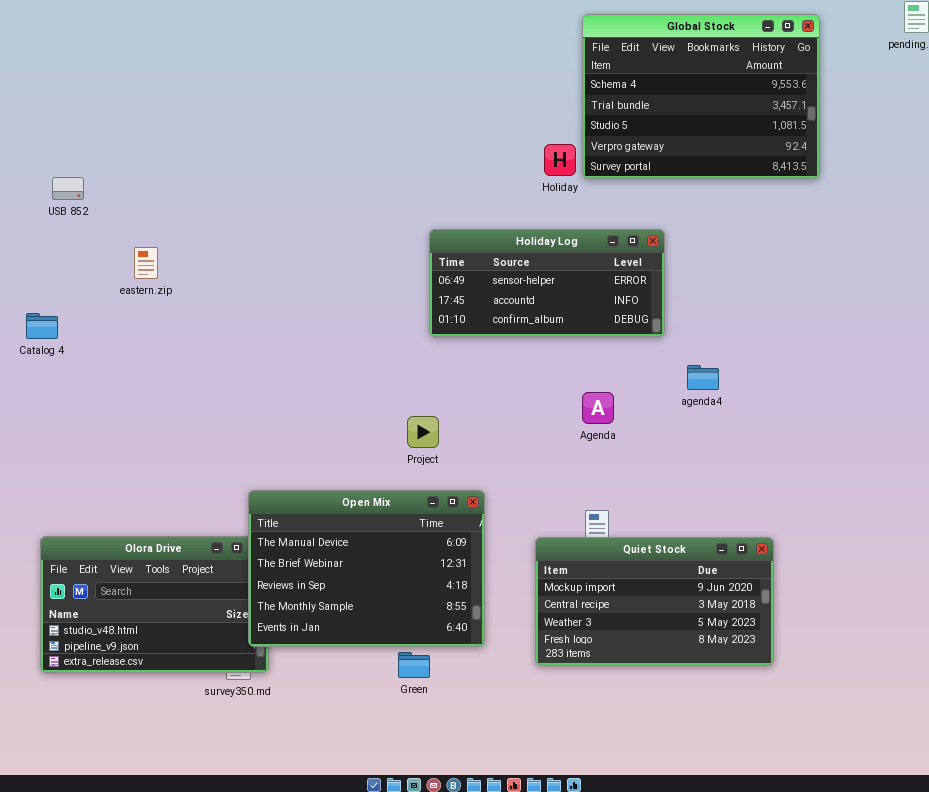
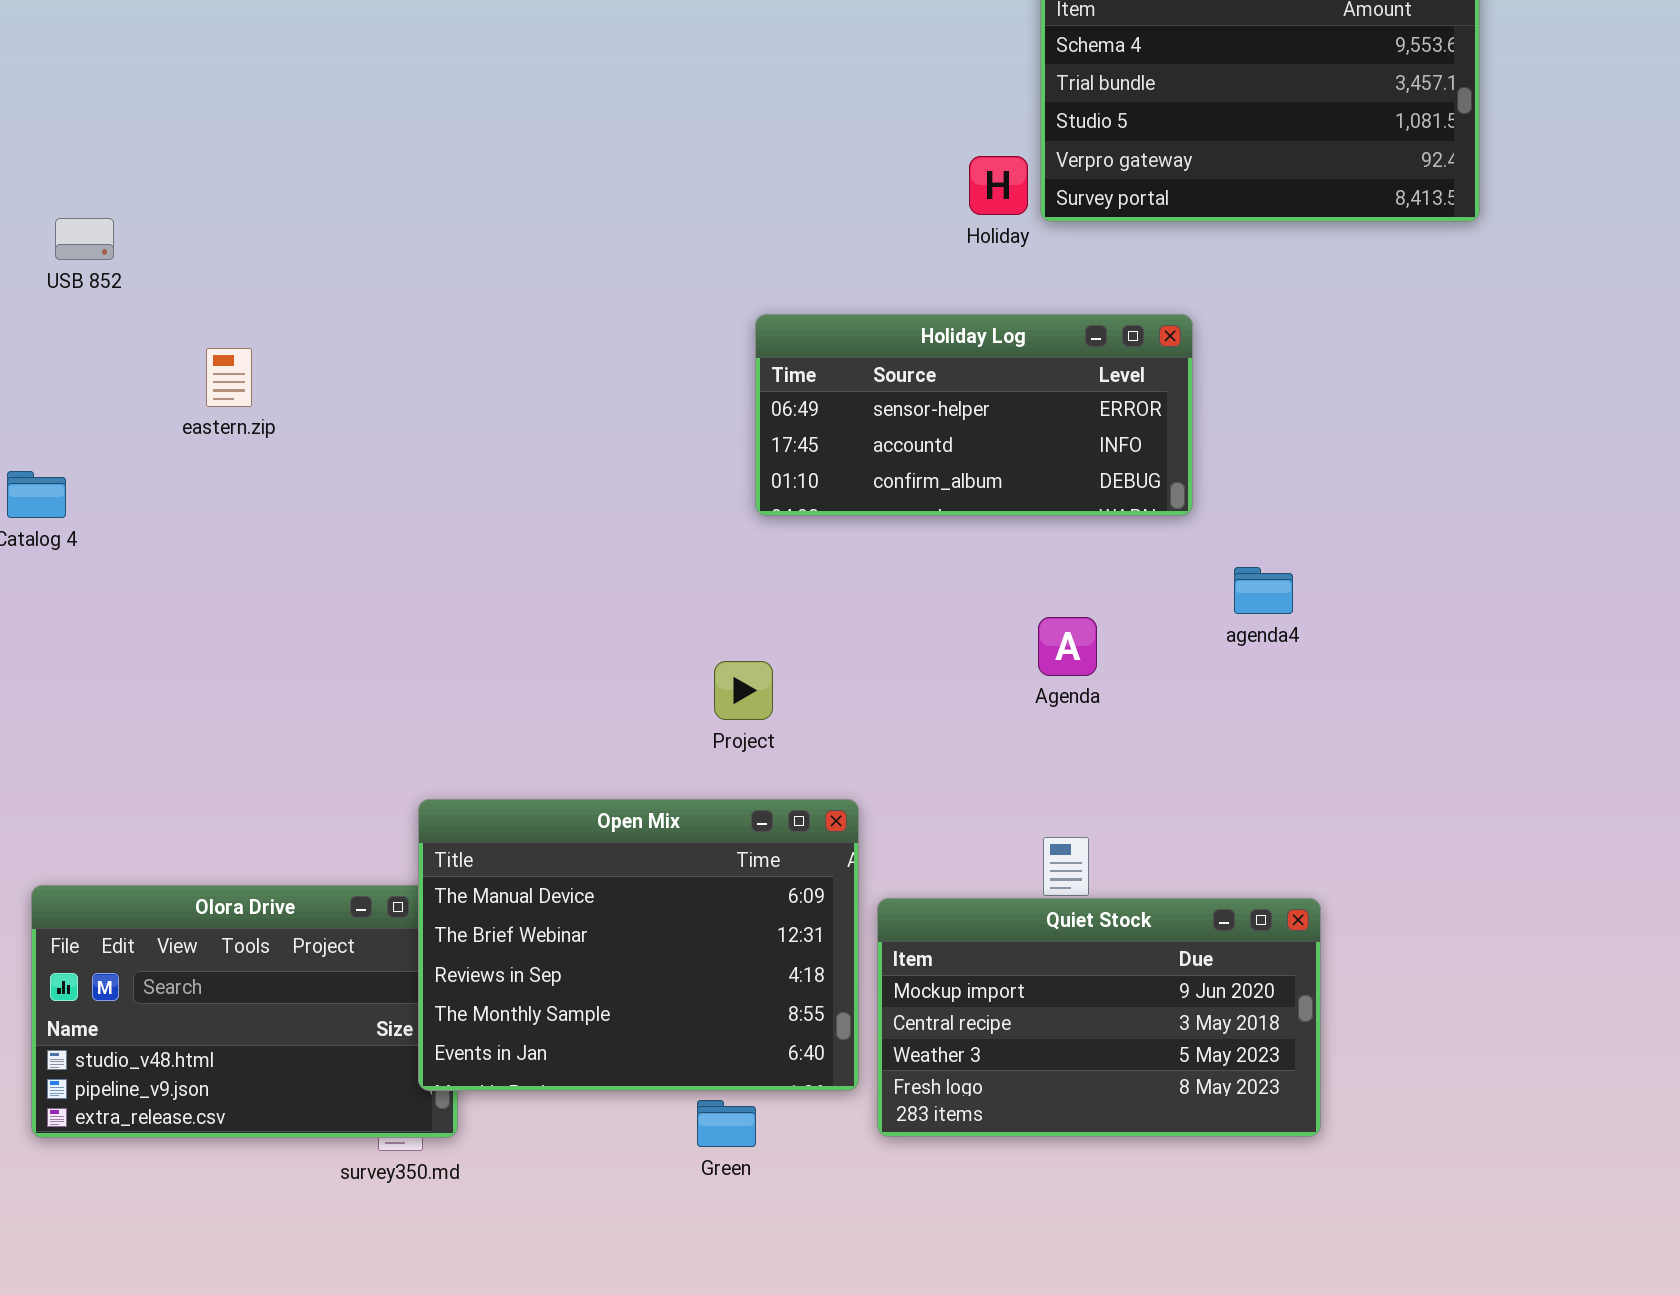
Quiet Stock: [535,537,774,666] -> [877,898,1321,1137], moved

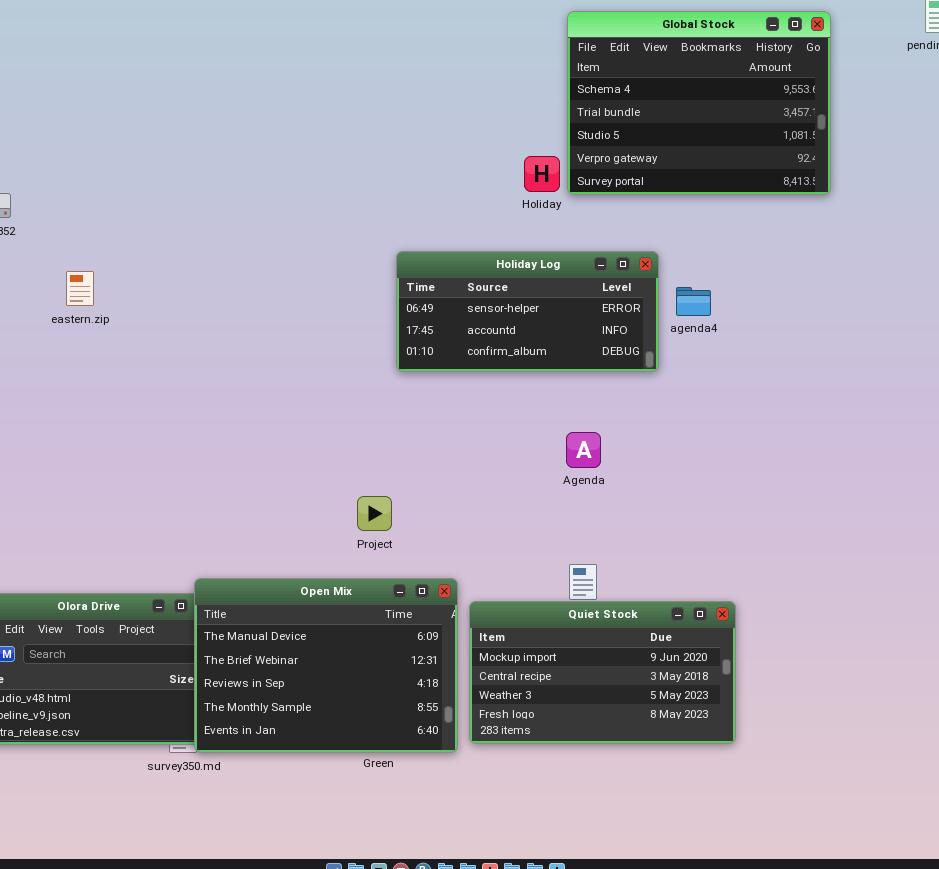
agenda4: [1234,567,1293,614] -> [676,287,711,316], moved
Project: [714,661,773,720] -> [357,496,392,531], moved
Open Mix: [418,799,859,1091] -> [194,578,458,753], moved

